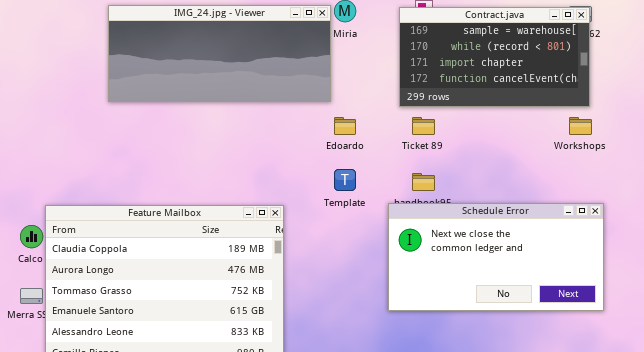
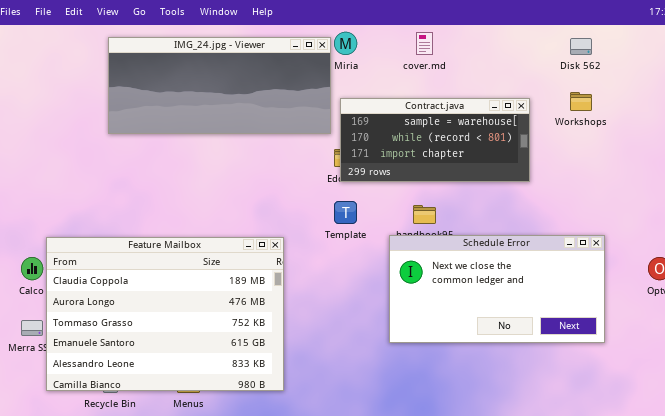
Contract.java: [399,7,590,107] -> [340,98,530,182], moved, resized
Workshops: [569,117,592,135] -> [570,92,592,111], moved

